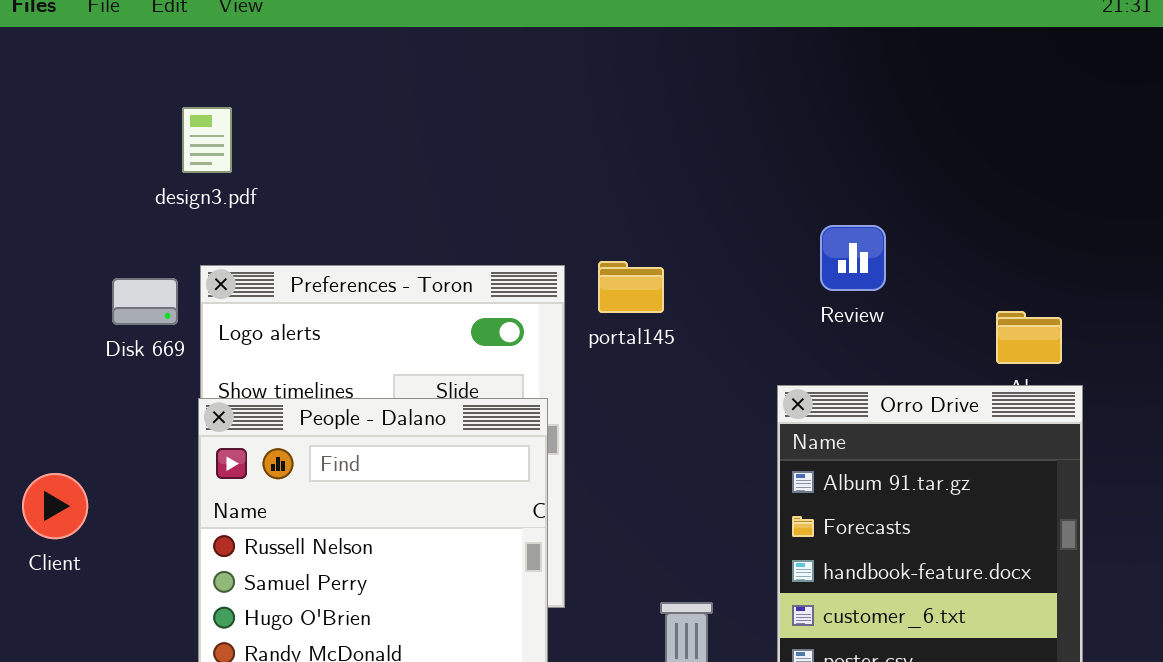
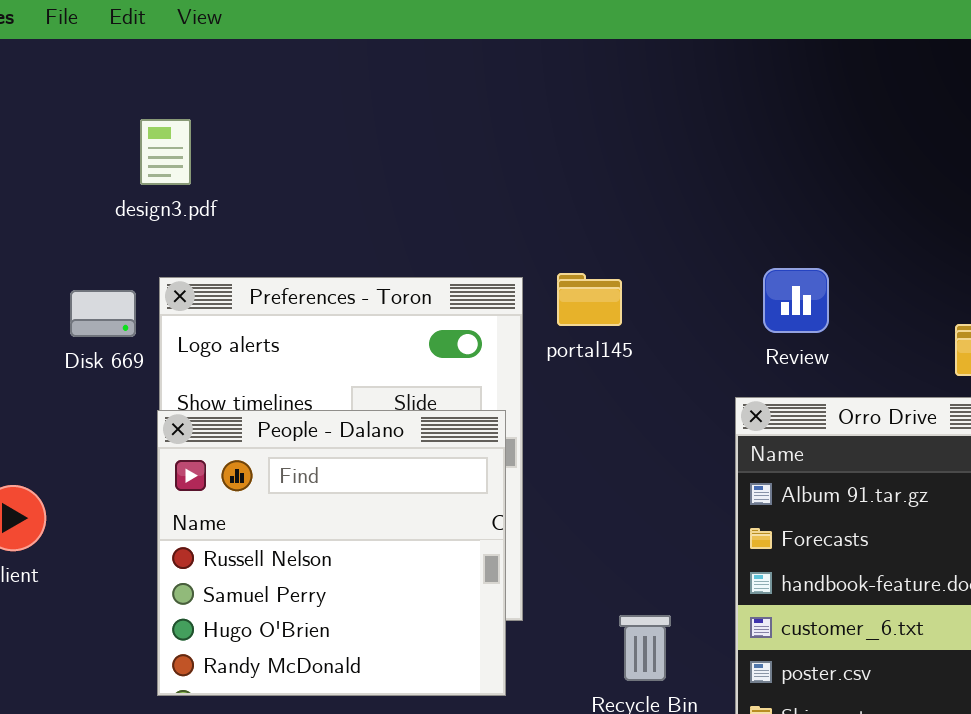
Review: [820,225,886,291] -> [763,268,829,333], moved

